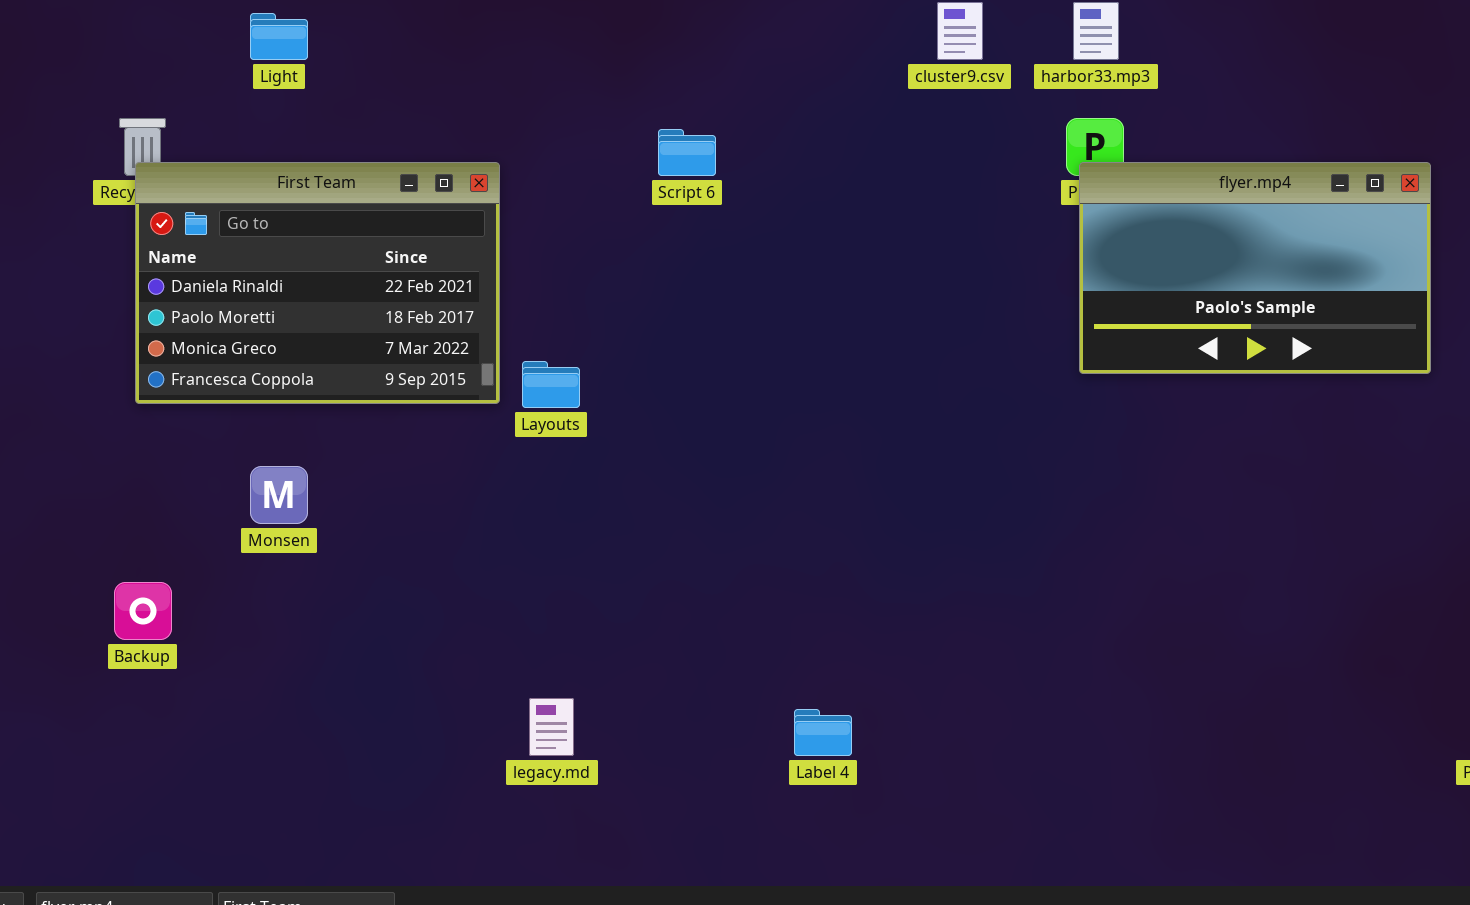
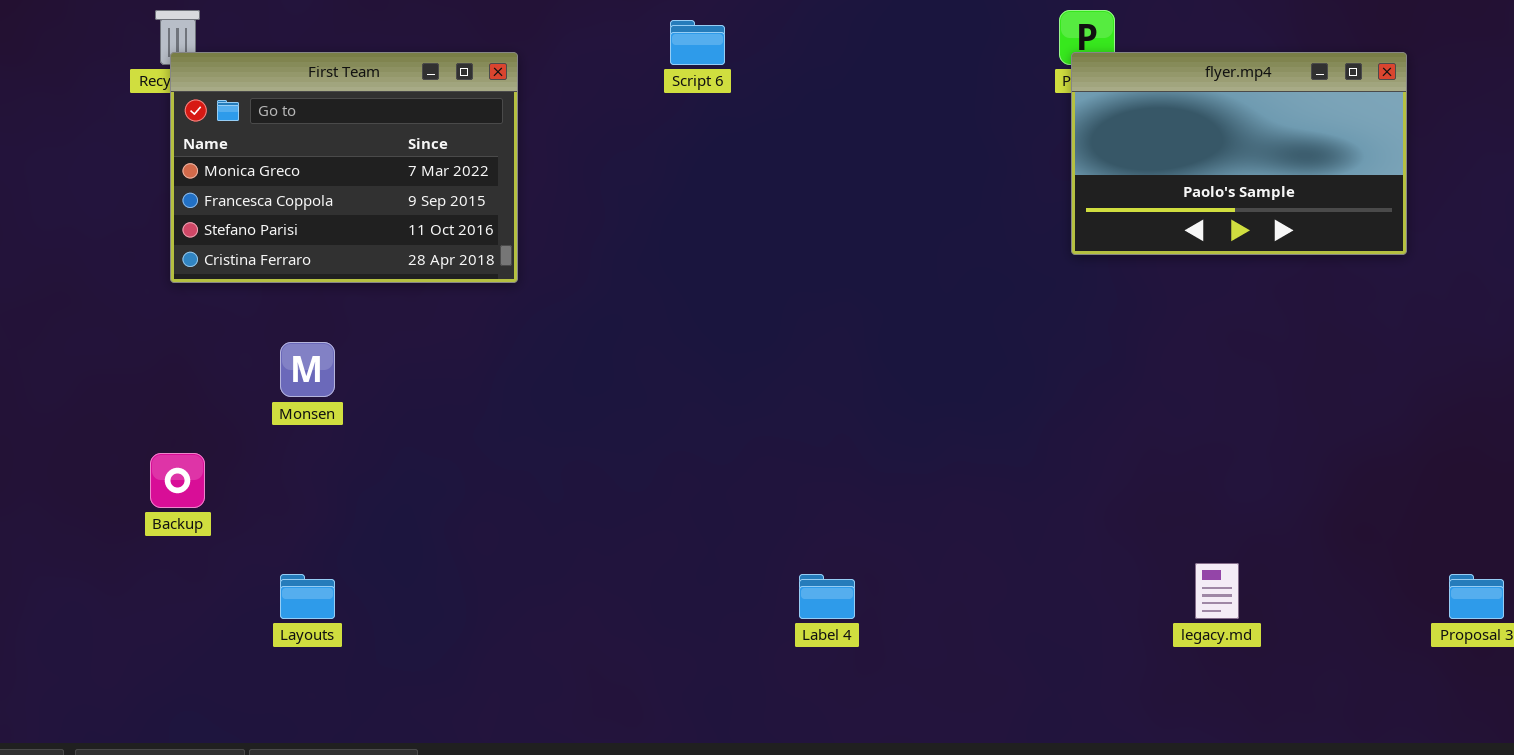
First Team: [135,162,500,404] -> [170,52,518,283], scrolled down 2 rows
Layouts: [522,361,580,408] -> [280,574,335,619], moved
legacy.md: [529,698,574,756] -> [1195,563,1239,619], moved

